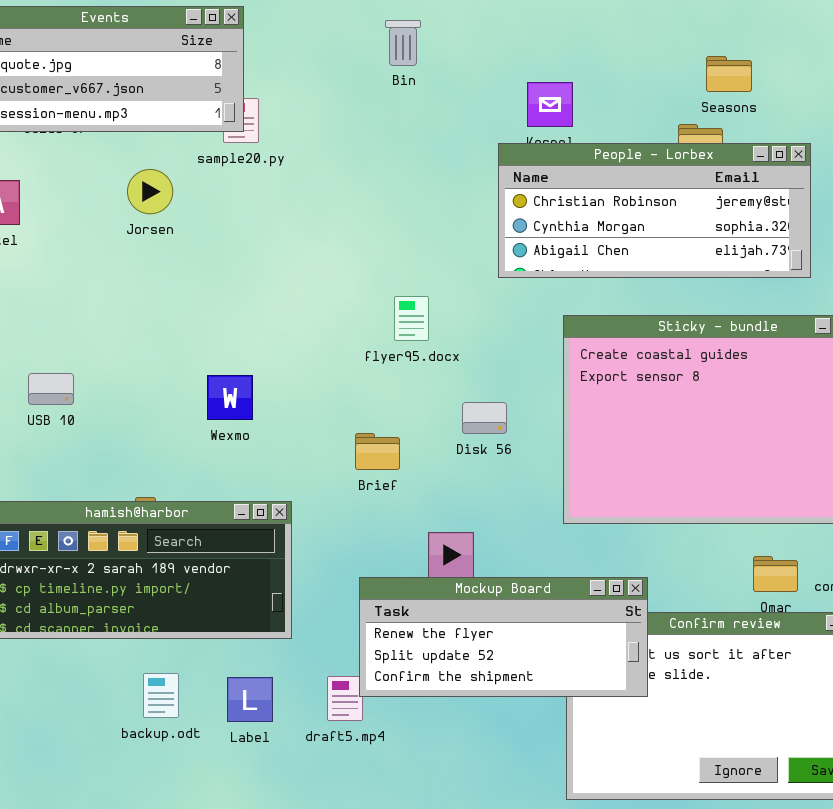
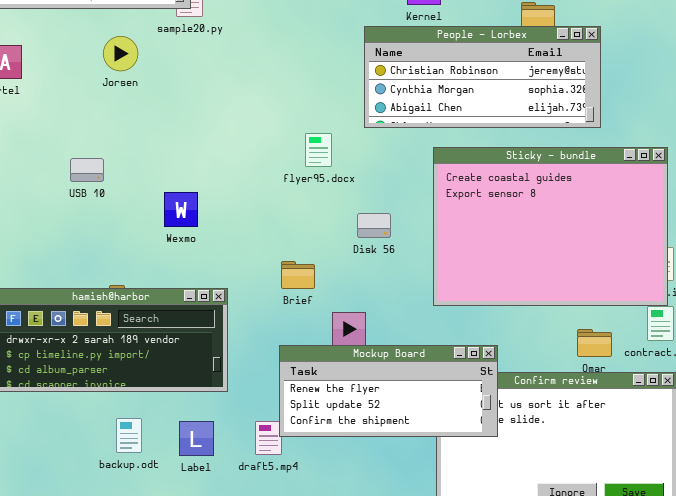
People - Lorbex: [498,143,811,278] -> [364,26,601,128], moved
USB 10: [28,373,74,405] -> [70,158,104,182], moved
Brief: [355,433,400,470] -> [281,261,315,289], moved

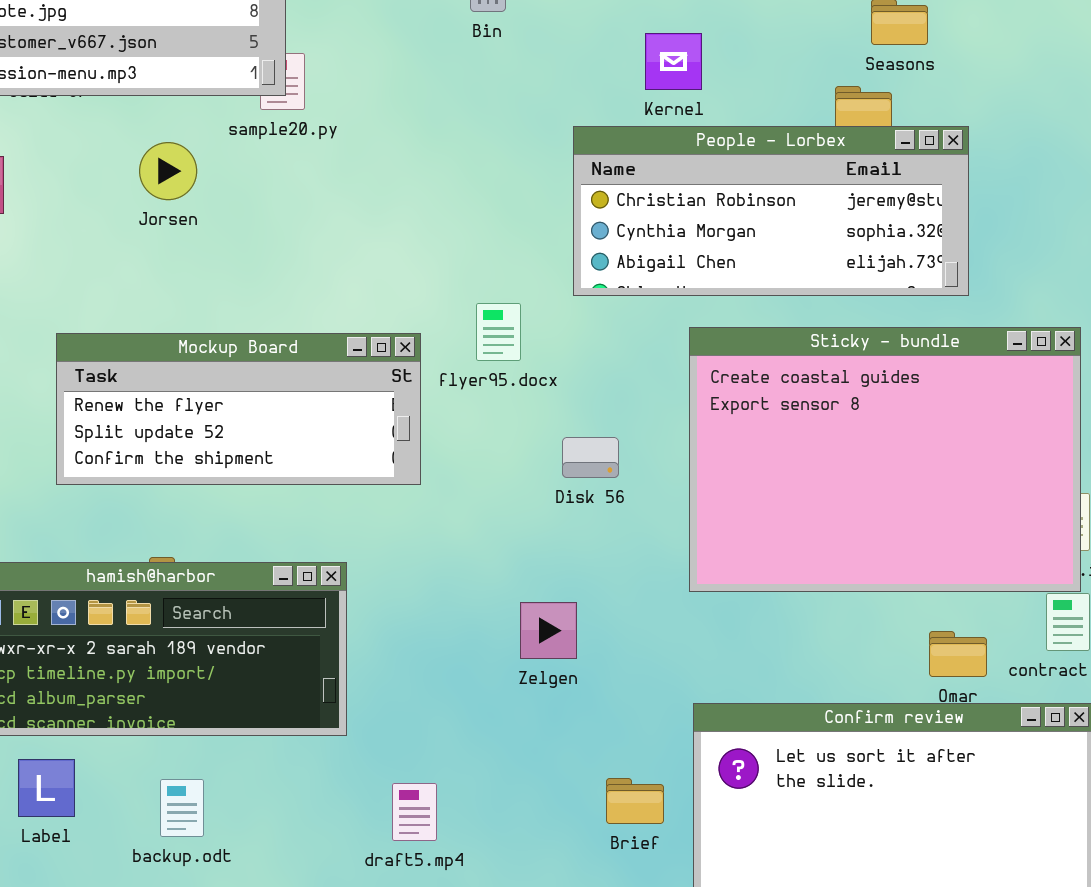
Brief: [281,261,315,289] -> [606,778,664,824], moved
Mockup Board: [279,345,498,437] -> [56,333,421,485], moved
Label: [179,421,214,456] -> [18,759,75,817], moved

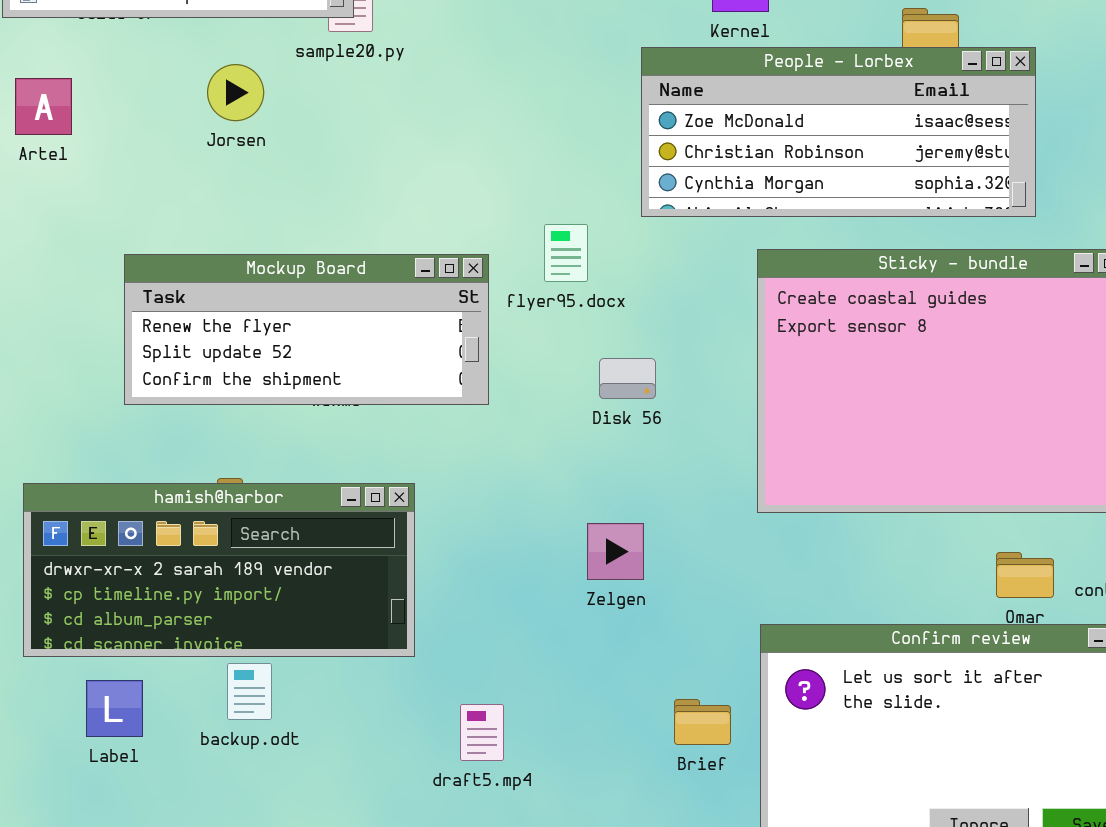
People - Lorbex: [573,126,969,296] -> [641,47,1036,217], scrolled up 1 row
Disk 56: [562,437,619,478] -> [599,358,656,399], moved
backup.odt: [160,779,204,837] -> [227,663,272,720], moved

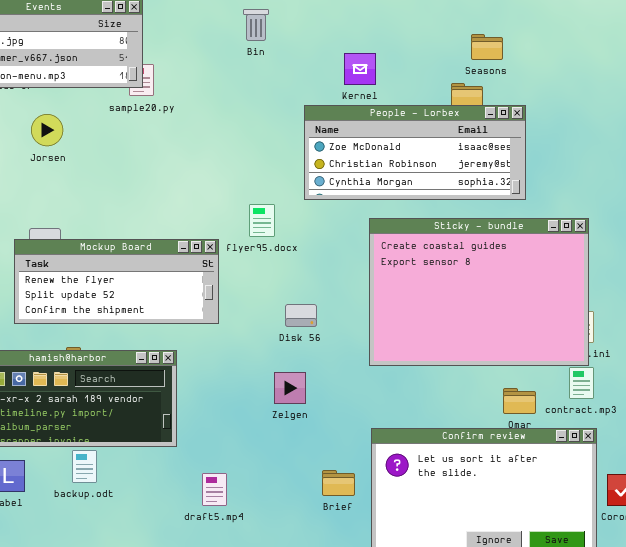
Jorsen: [207,64,264,121] -> [31,114,63,146], moved
Mockup Board: [124,254,489,405] -> [14,239,219,324], moved
Disk 56: [599,358,656,399] -> [285,304,317,327], moved

